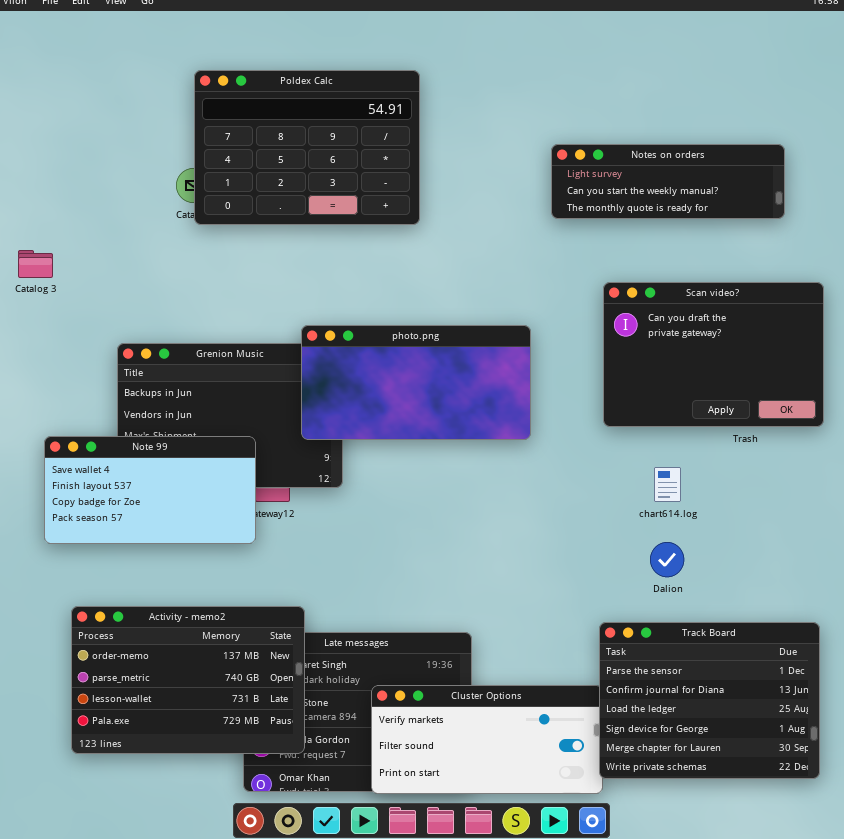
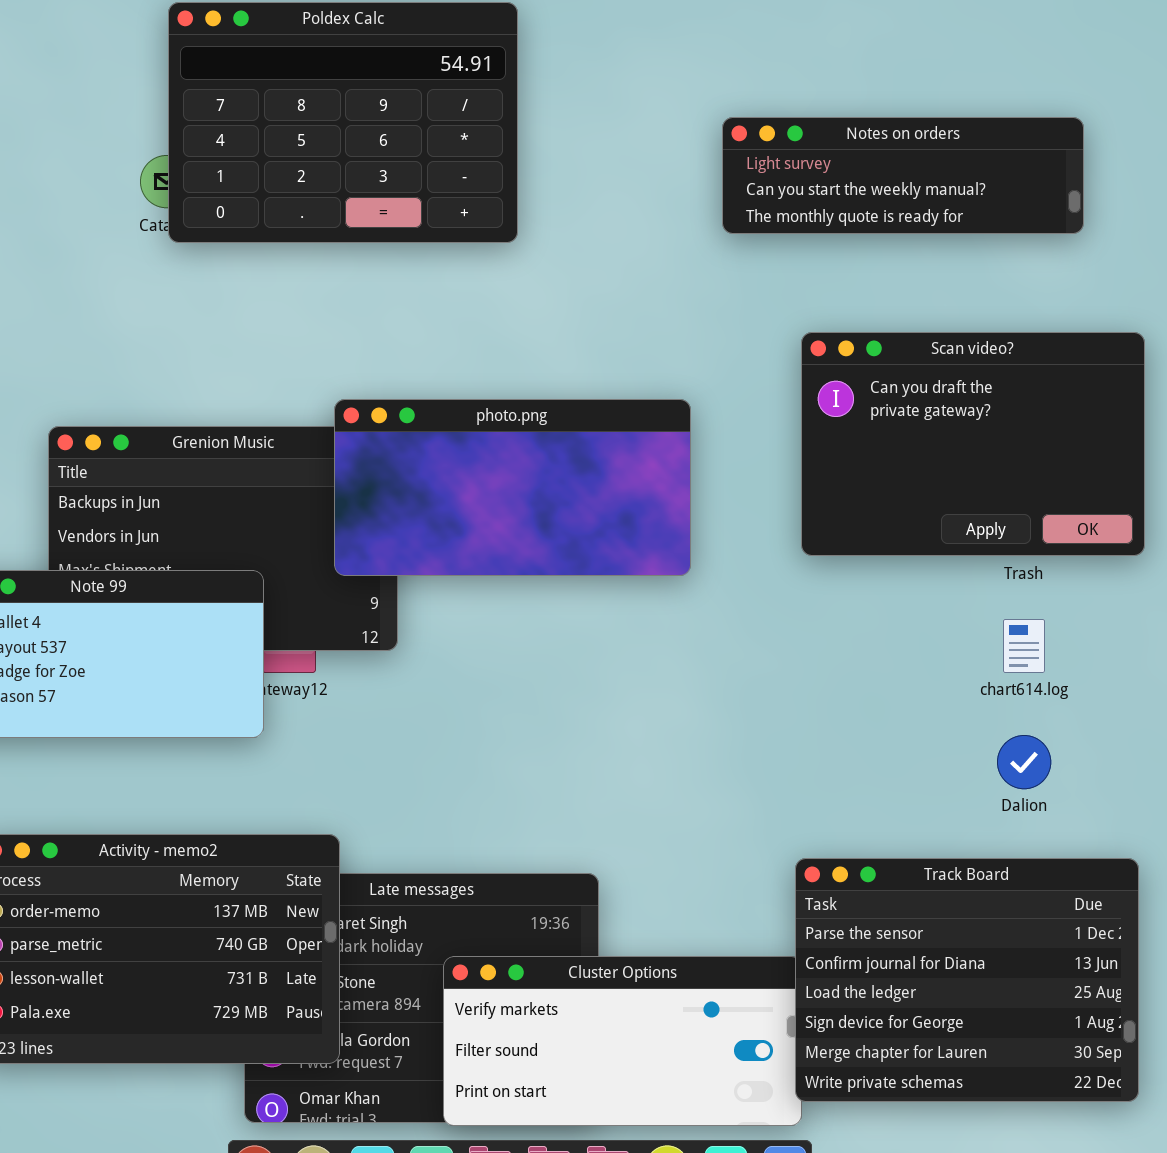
chart614.log: [654,467,681,502] -> [1003,619,1045,673], moved
Dalion: [650,542,684,577] -> [997,735,1051,789], moved

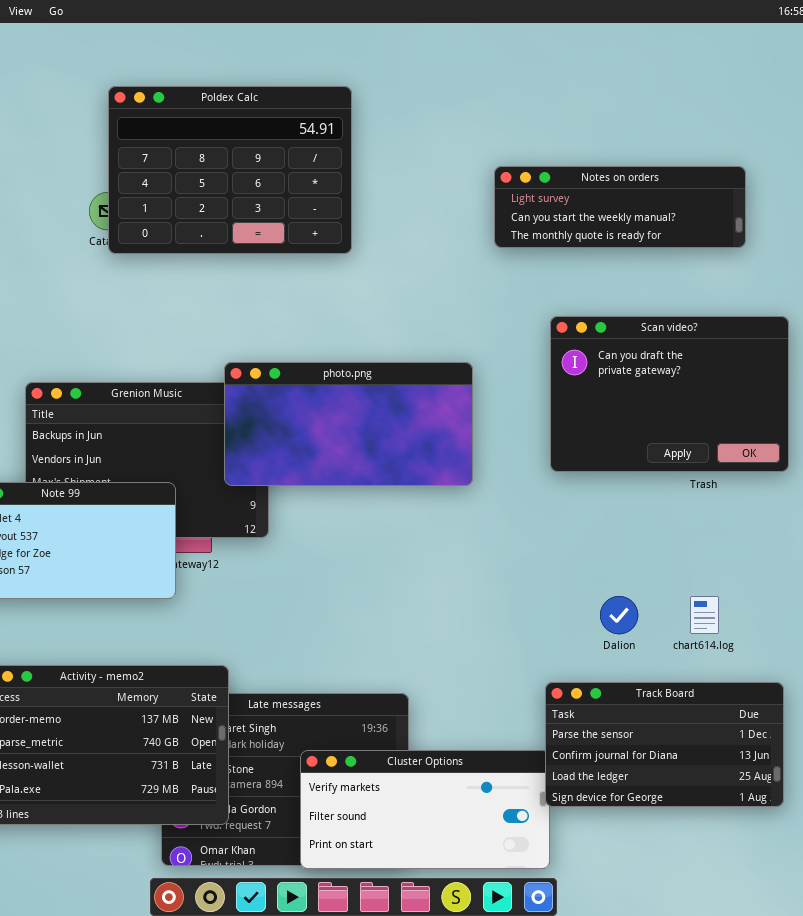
chart614.log: [1003,619,1045,673] -> [690,596,719,634], moved
Dalion: [997,735,1051,789] -> [600,596,638,634], moved
Track Board: [795,858,1139,1102] -> [545,682,784,807], resized

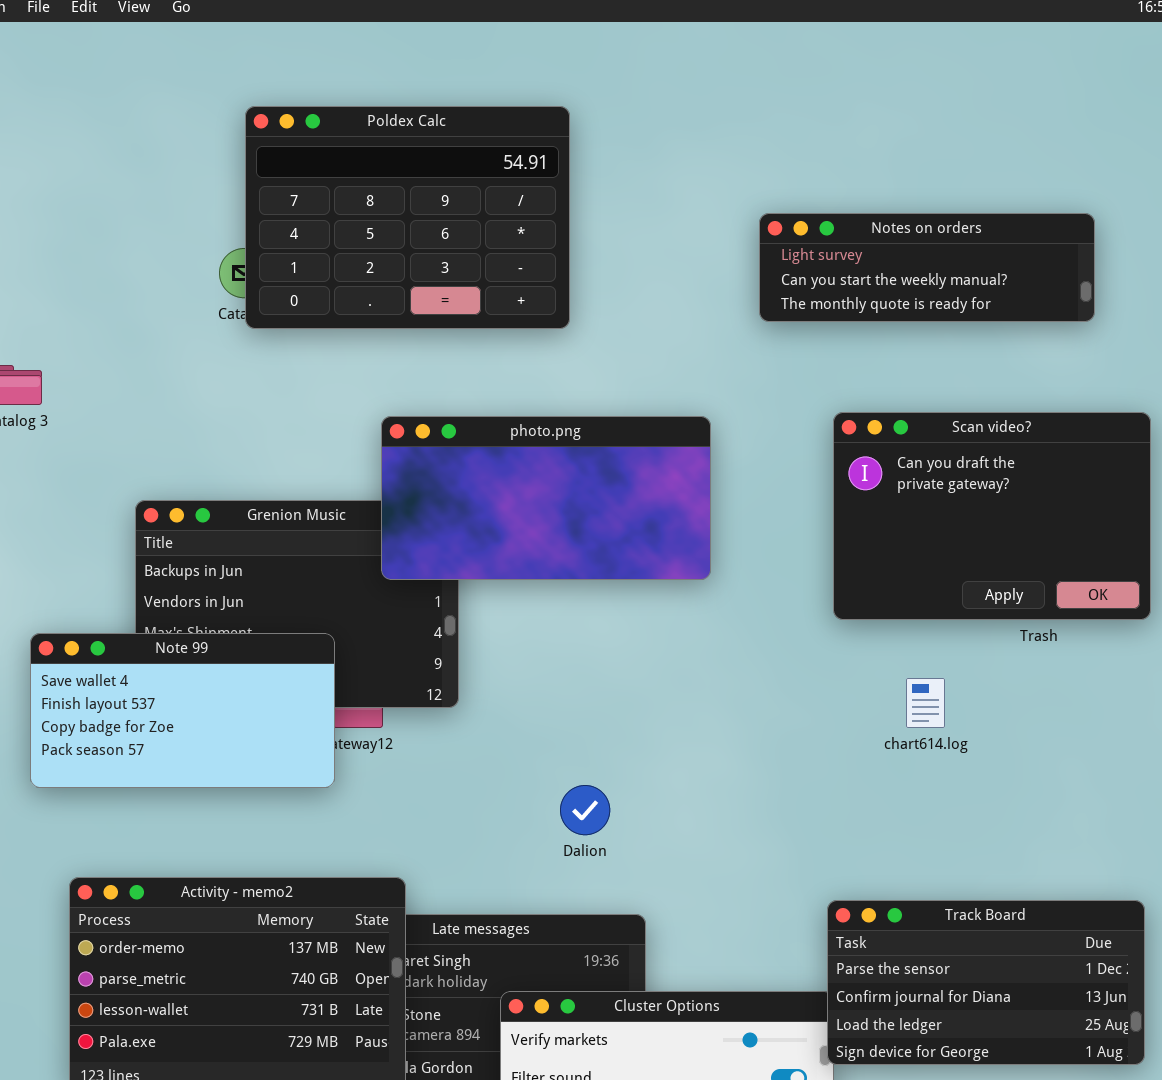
photo.png: [224,362,473,486] -> [381,416,711,580], moved
Dalion: [600,596,638,634] -> [560,785,610,835], moved
chart614.log: [690,596,719,634] -> [906,678,945,728], moved

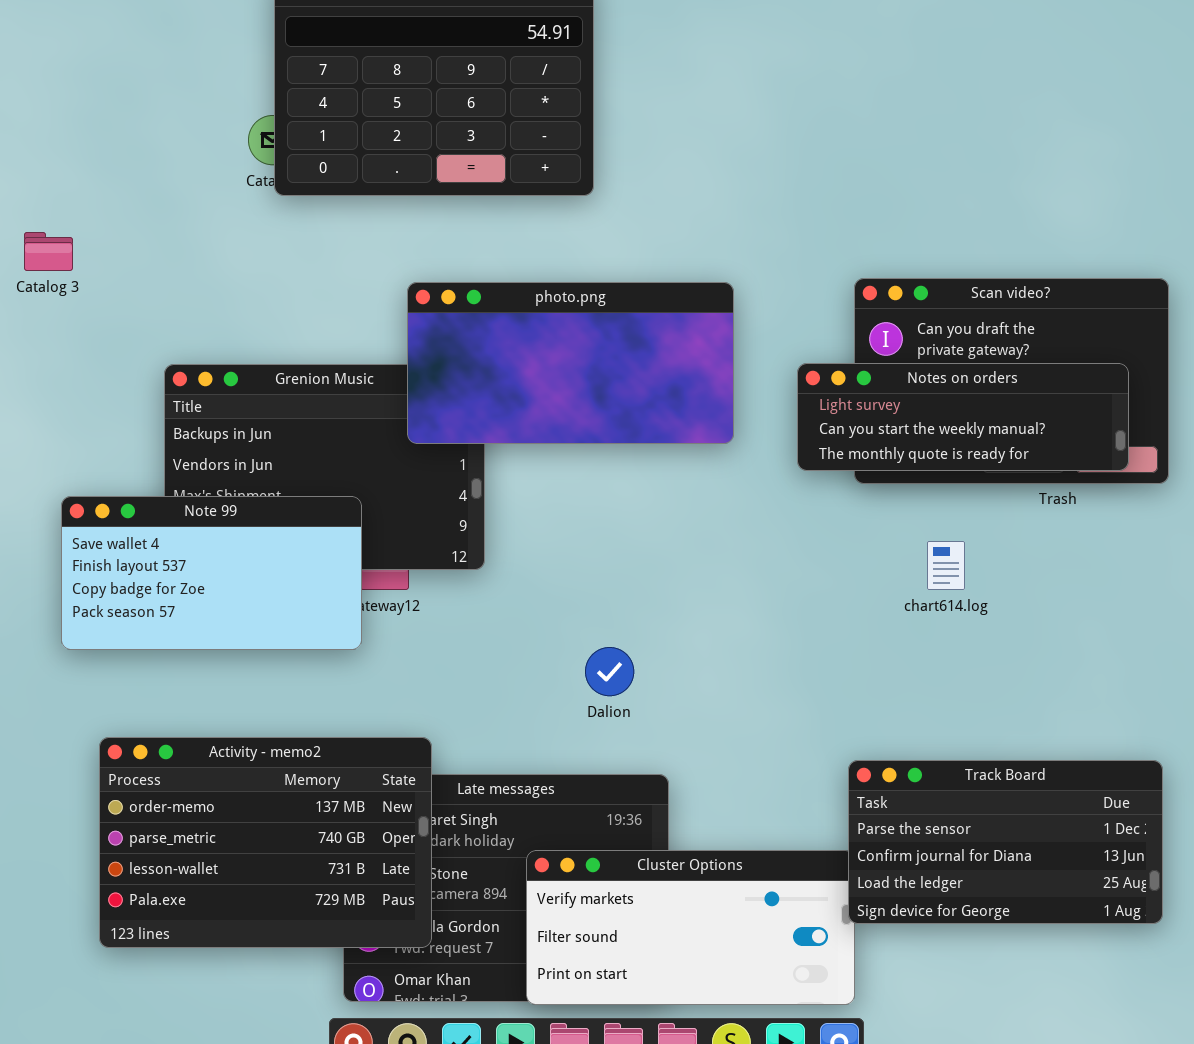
Notes on orders: [759,213,1095,322] -> [797,363,1129,471], moved

